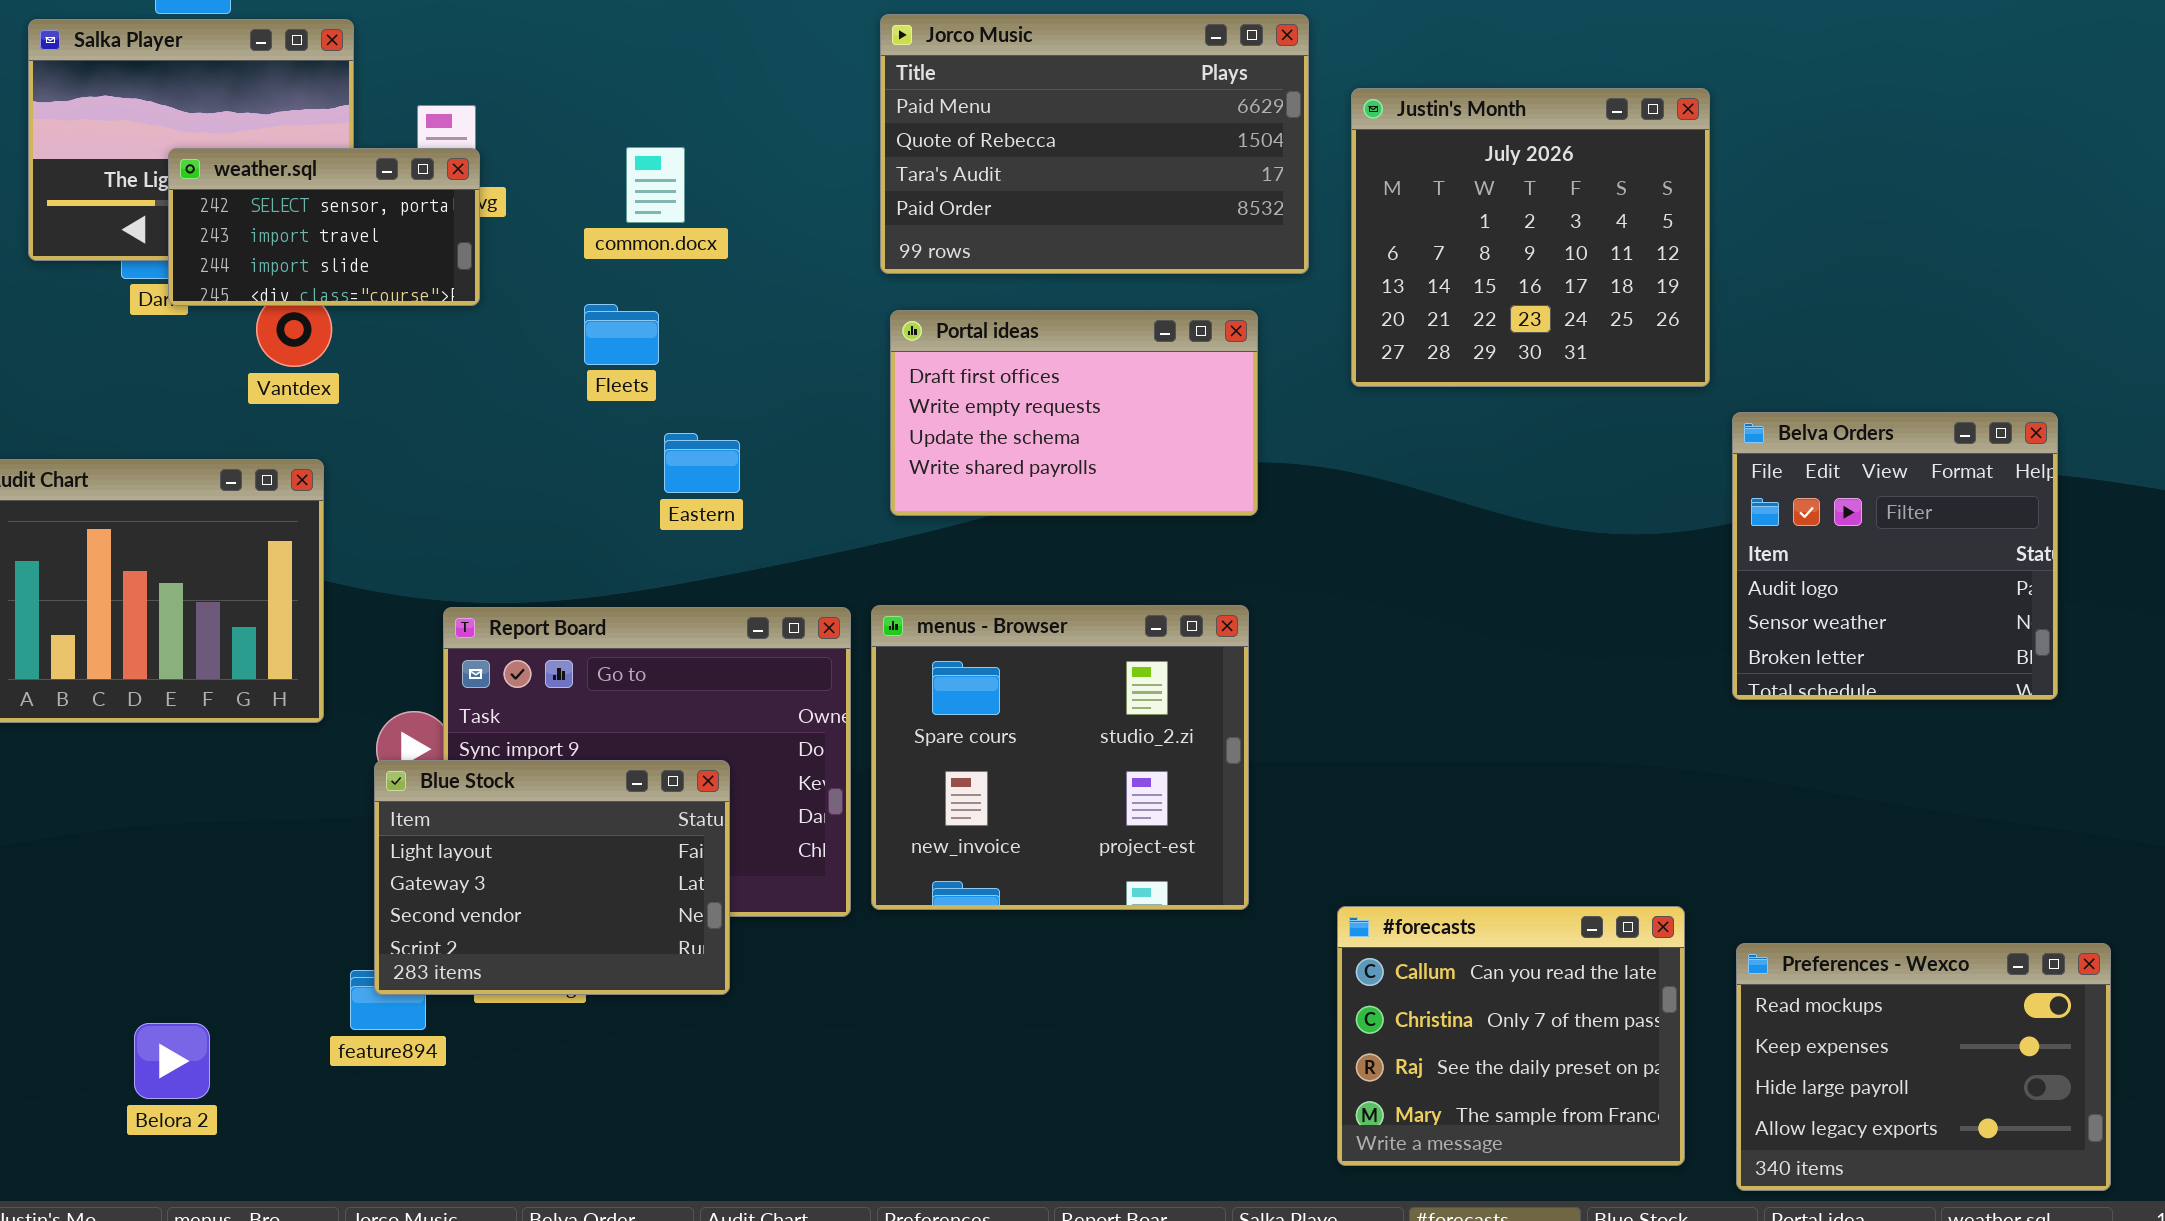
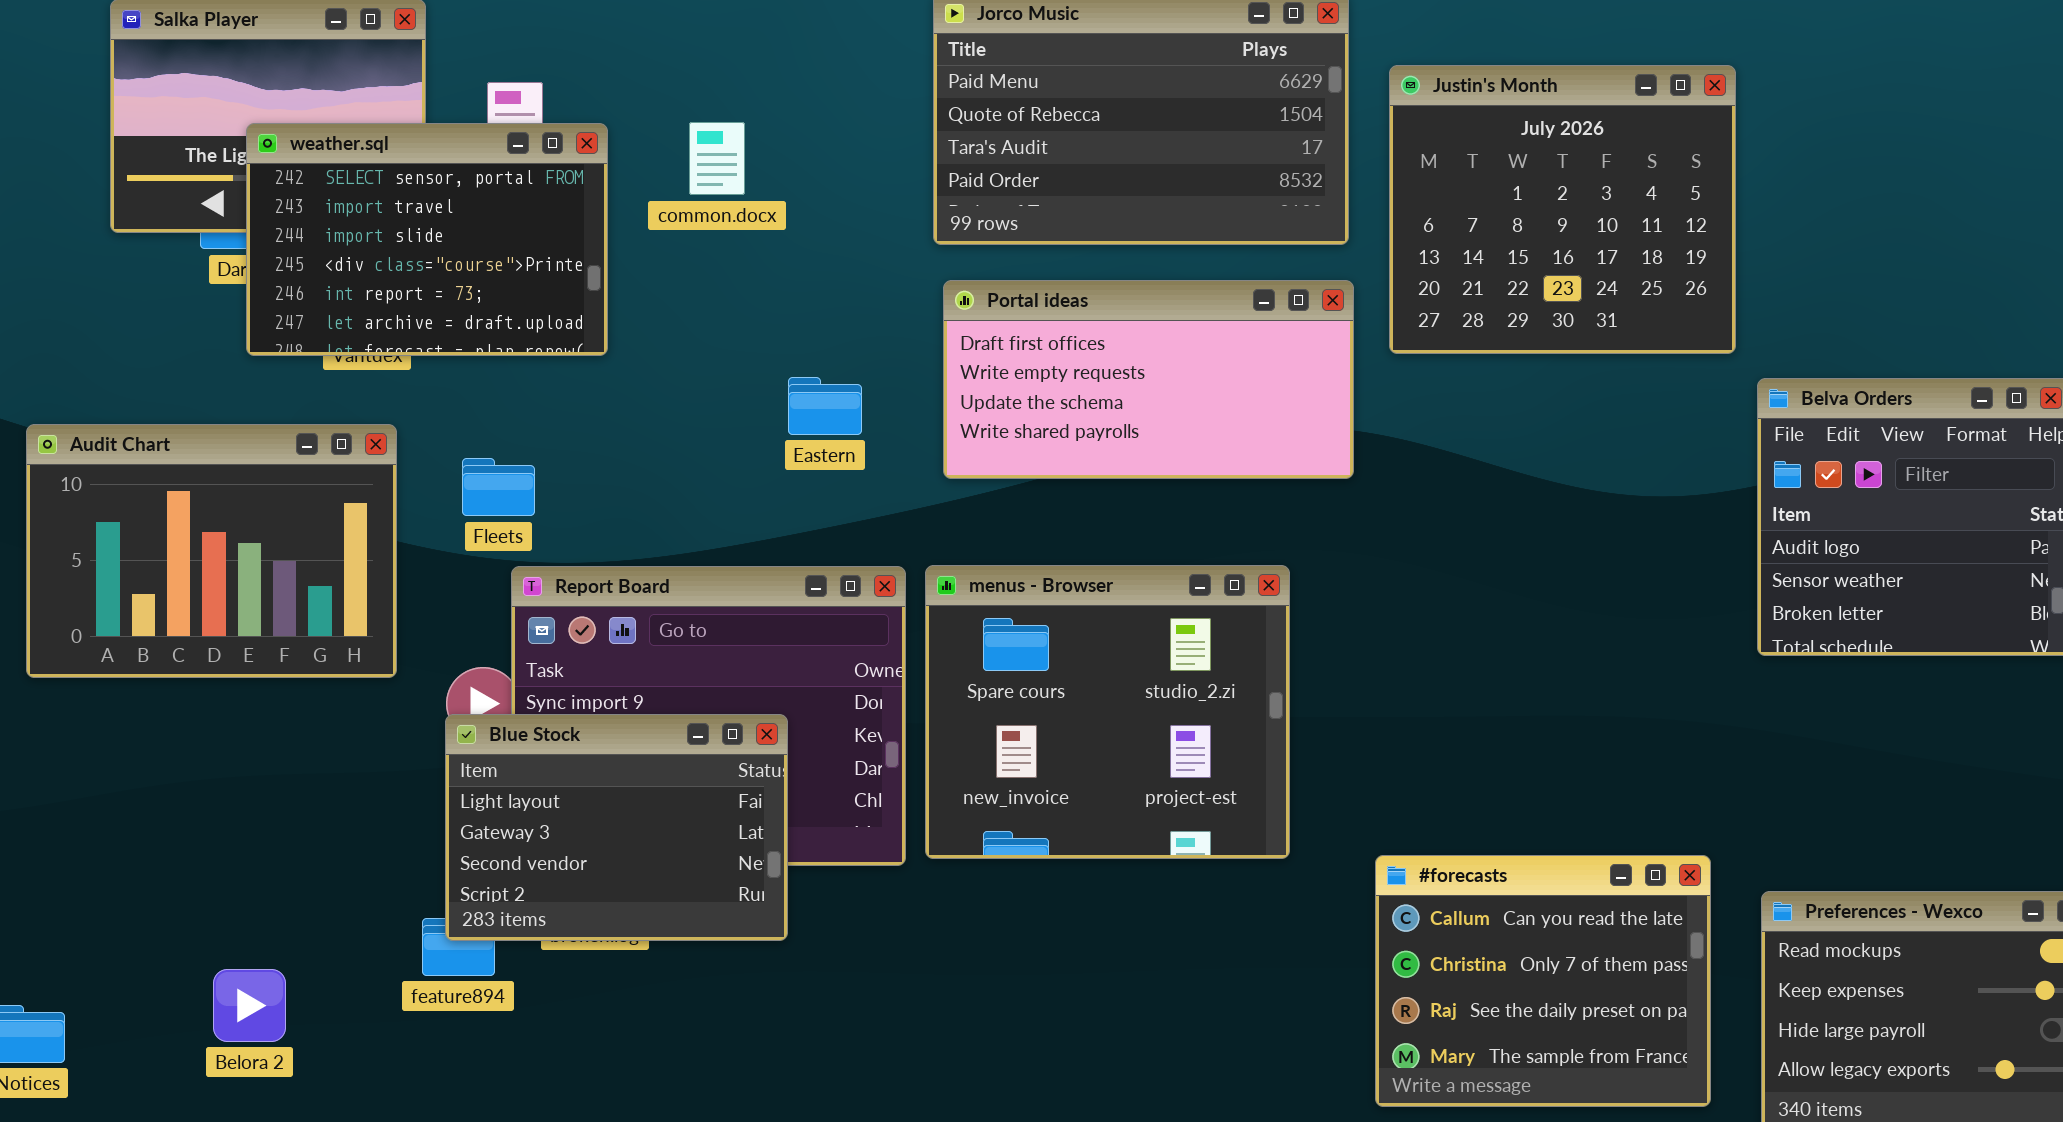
weather.sql: [168,148,480,306] -> [246,123,608,356], resized
Fleets: [584,304,659,365] -> [462,458,535,516], moved
Portal ideas: [890,310,1258,516] -> [943,280,1354,479], resized
Eastern: [664,433,740,493] -> [788,377,862,435], moved

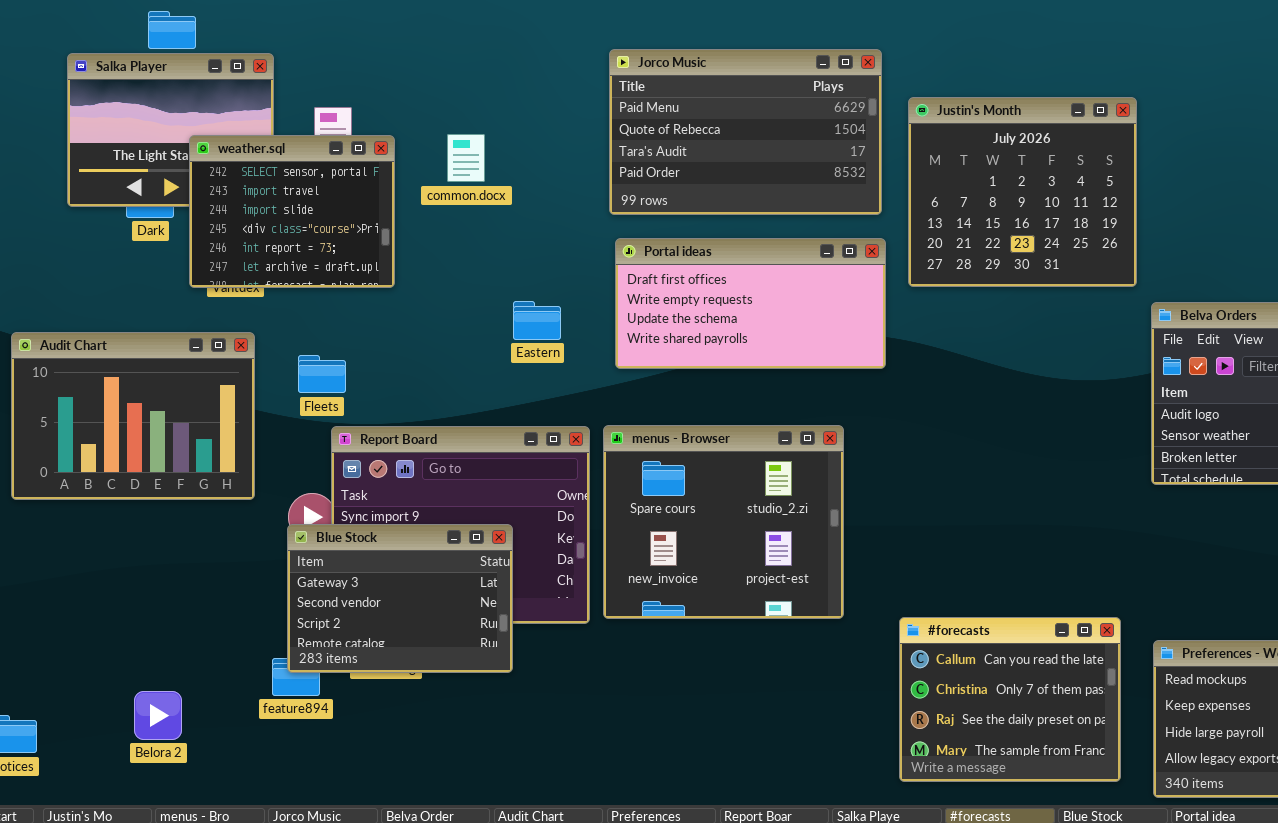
weather.sql: [246,123,608,356] -> [189,135,395,288], resized
Blue Stock: [445,714,788,941] -> [287,524,513,673], scrolled down 1 row

